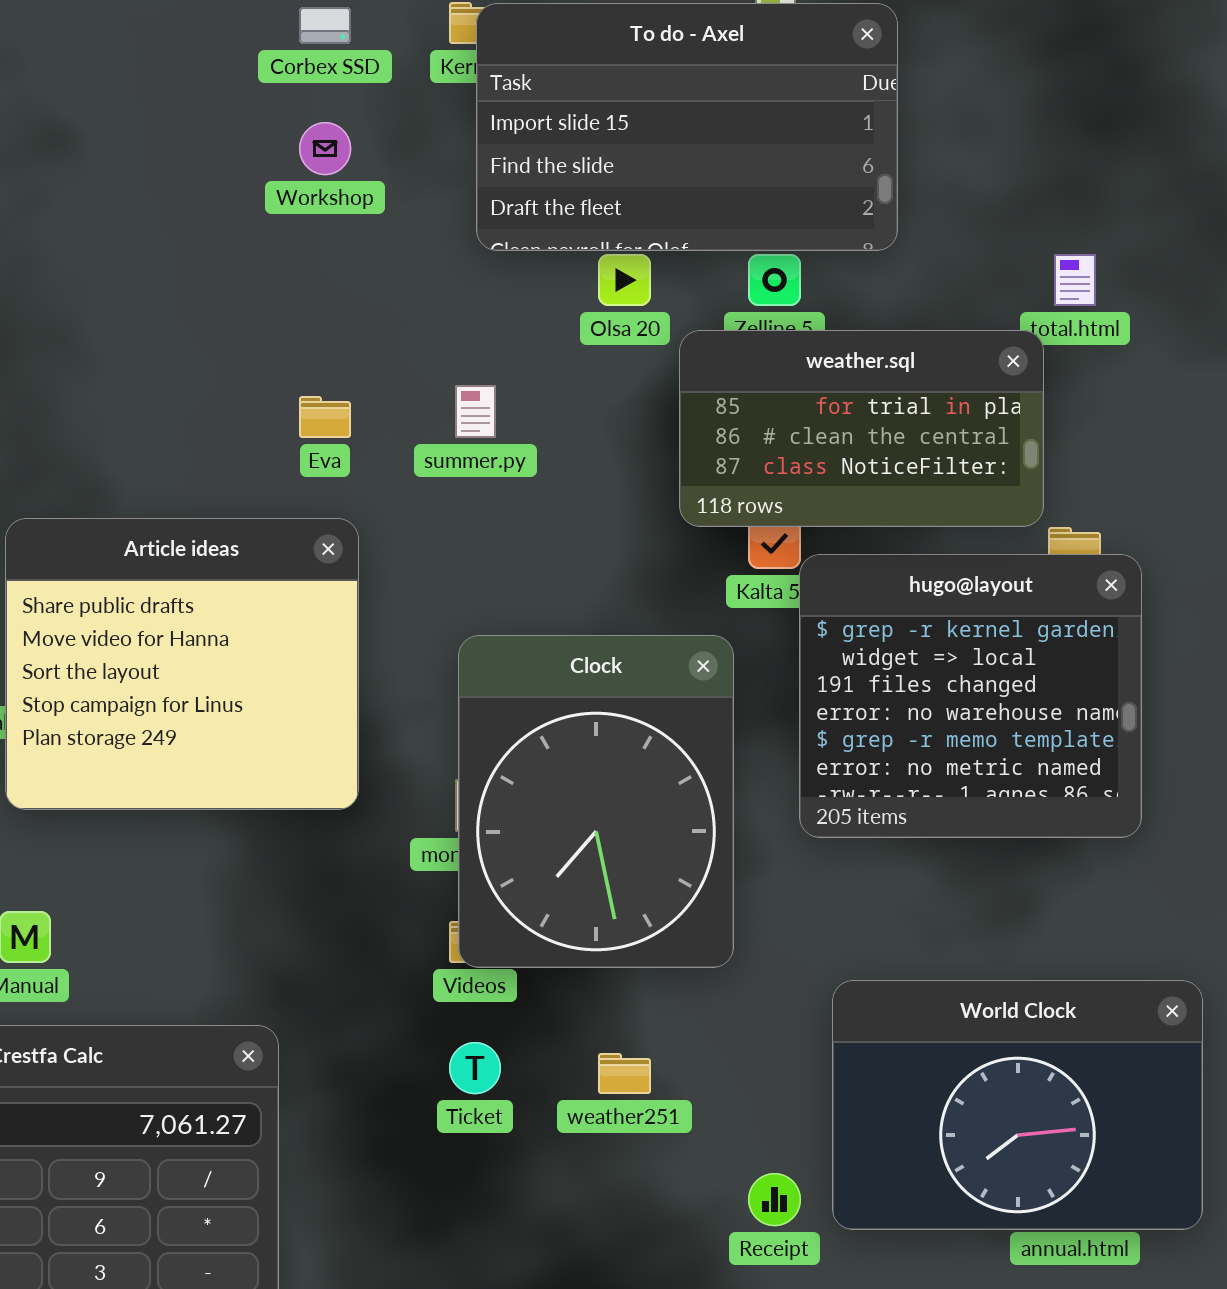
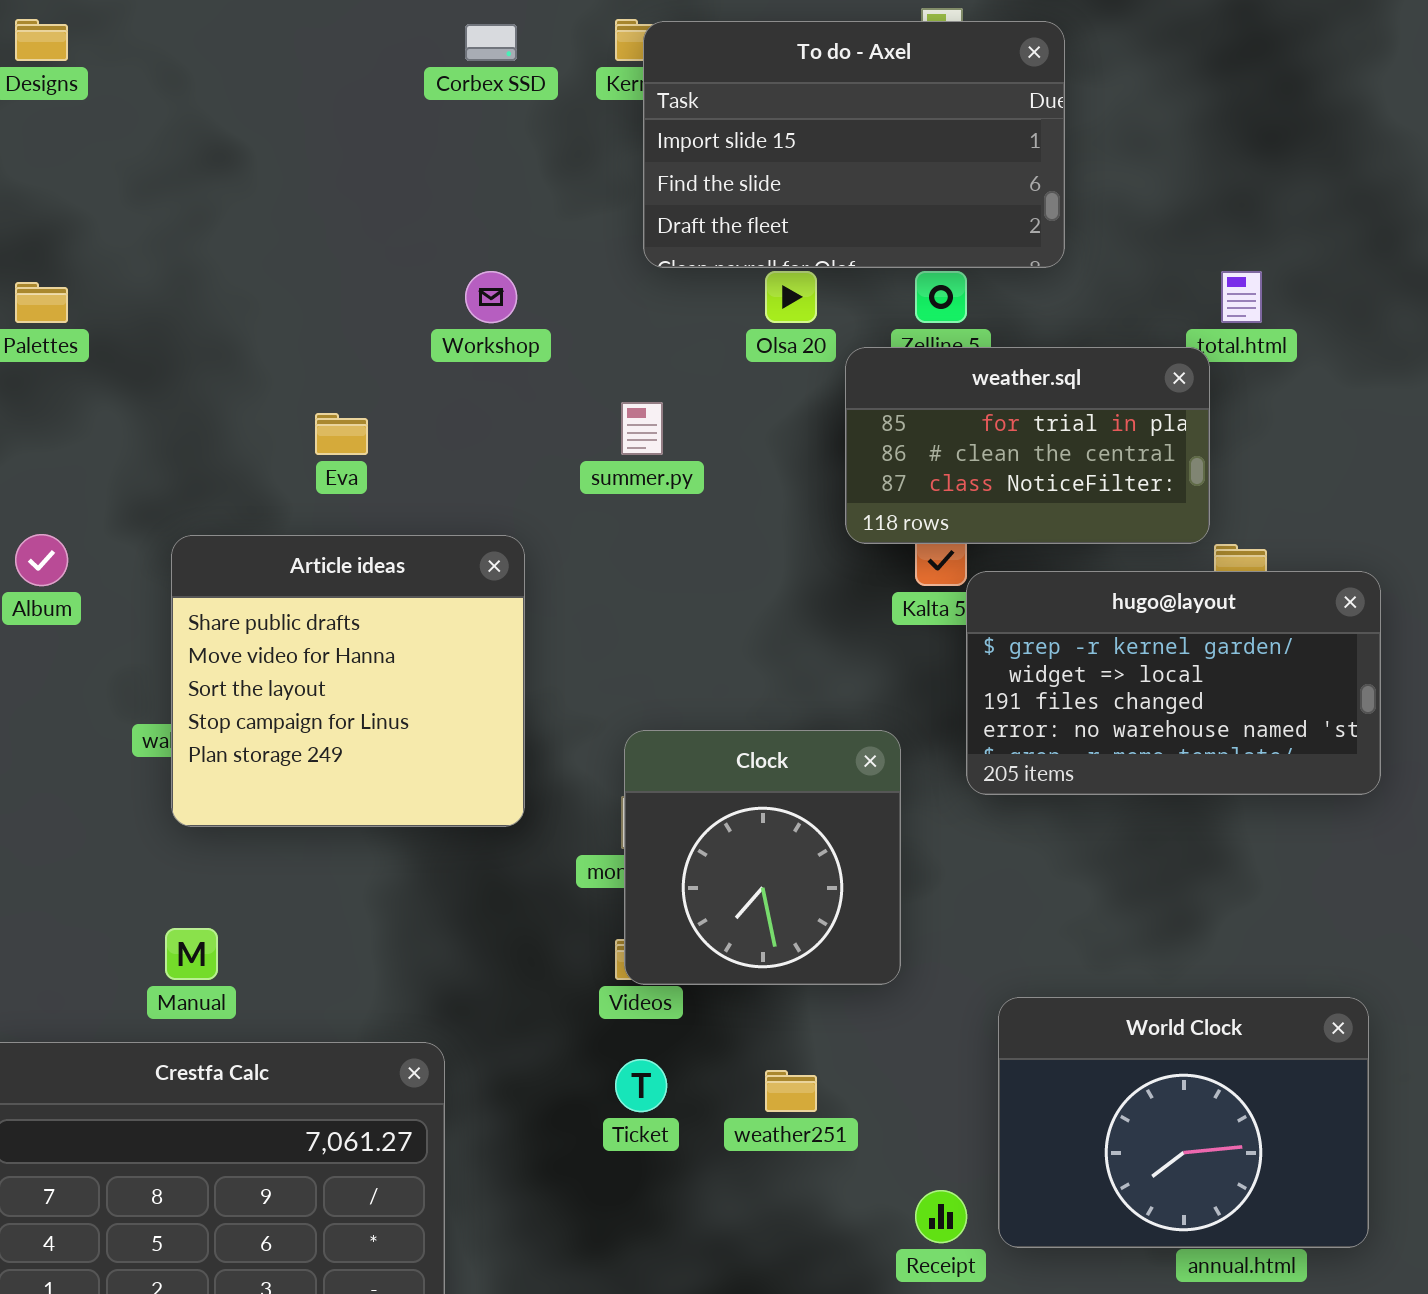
Workshop: [299,122,351,175] -> [465,271,517,323], moved
Eva: [299,396,351,438] -> [315,413,368,455], moved
hugo@layout: [799,554,1142,838] -> [966,571,1381,795], resized
Clock: [458,635,734,968] -> [624,730,901,985], resized

